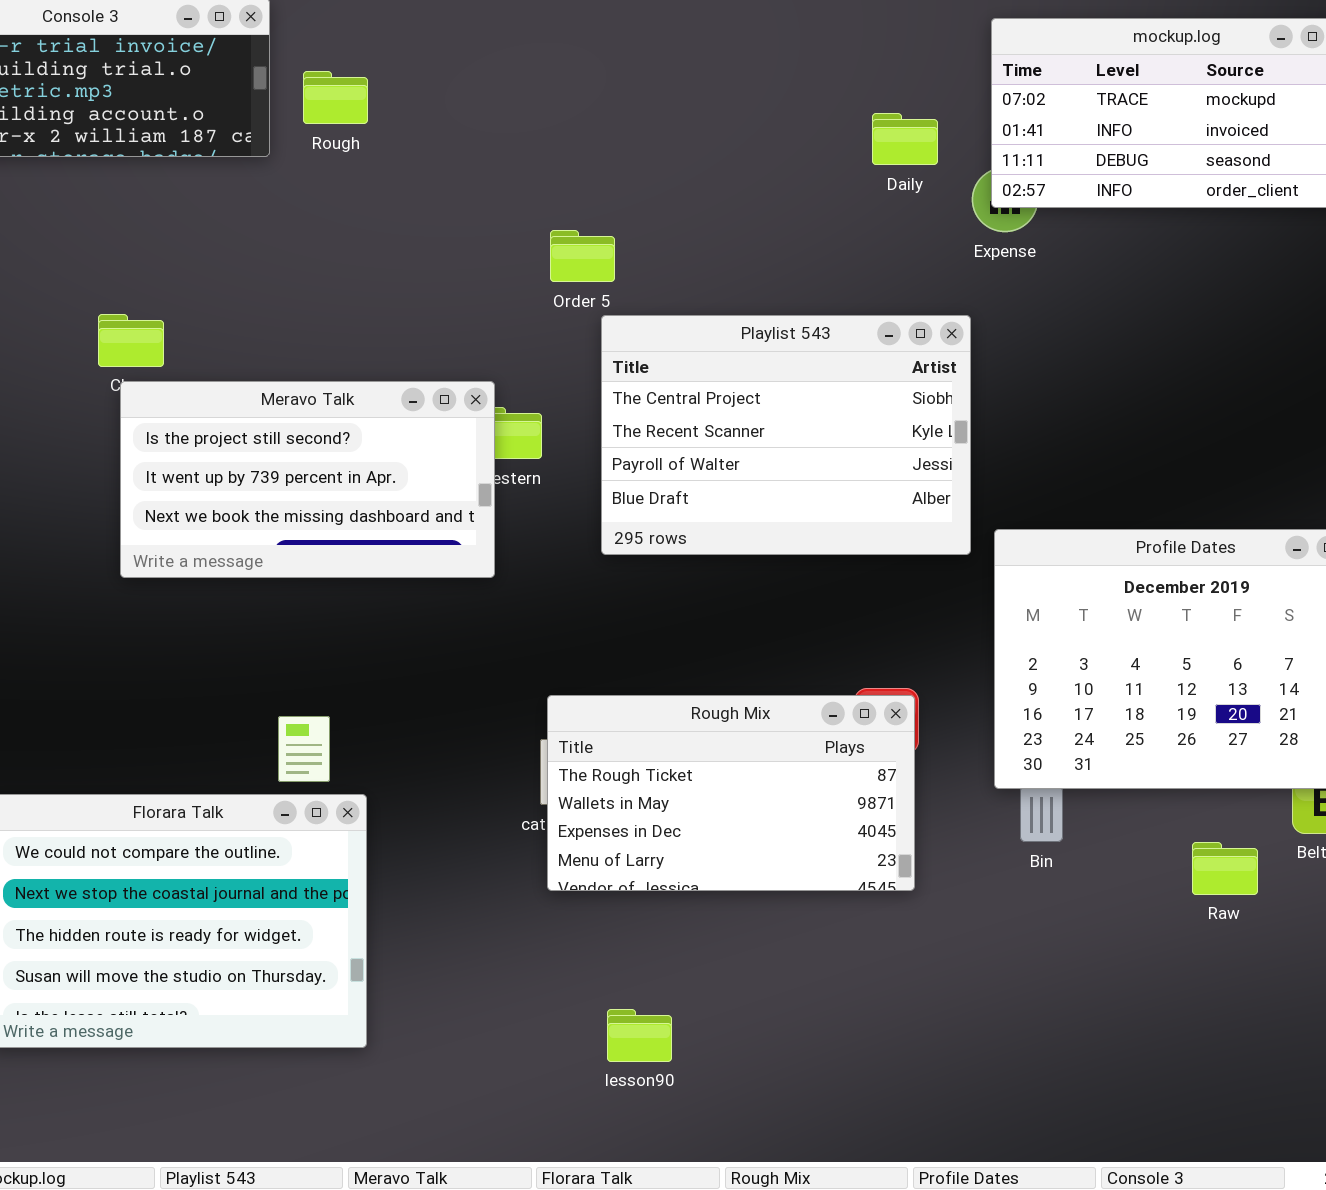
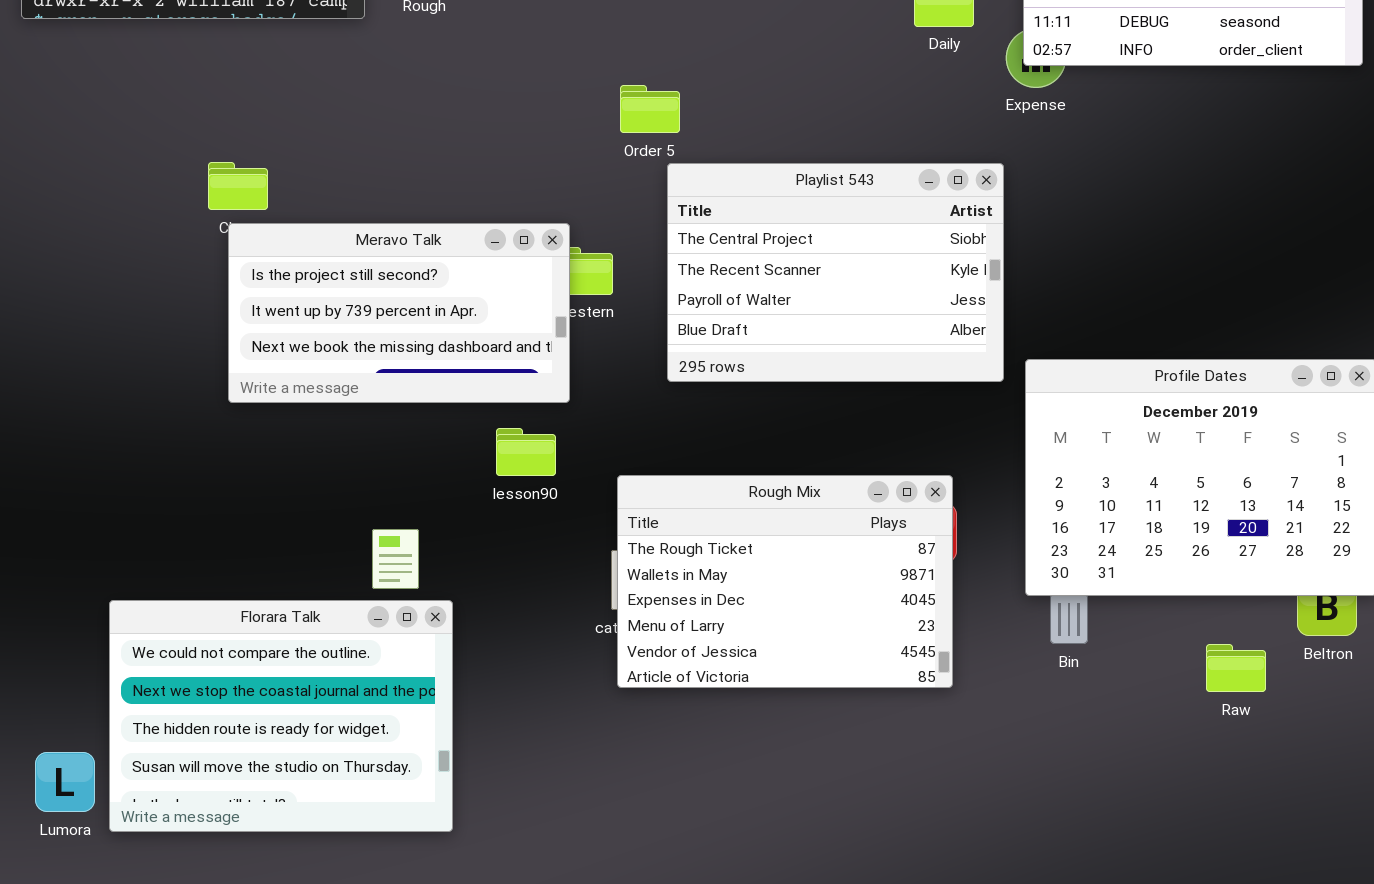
Rough Mix: [547,695,915,891] -> [617,475,953,688], resized
lesson90: [607,1009,672,1062] -> [496,428,556,476], moved

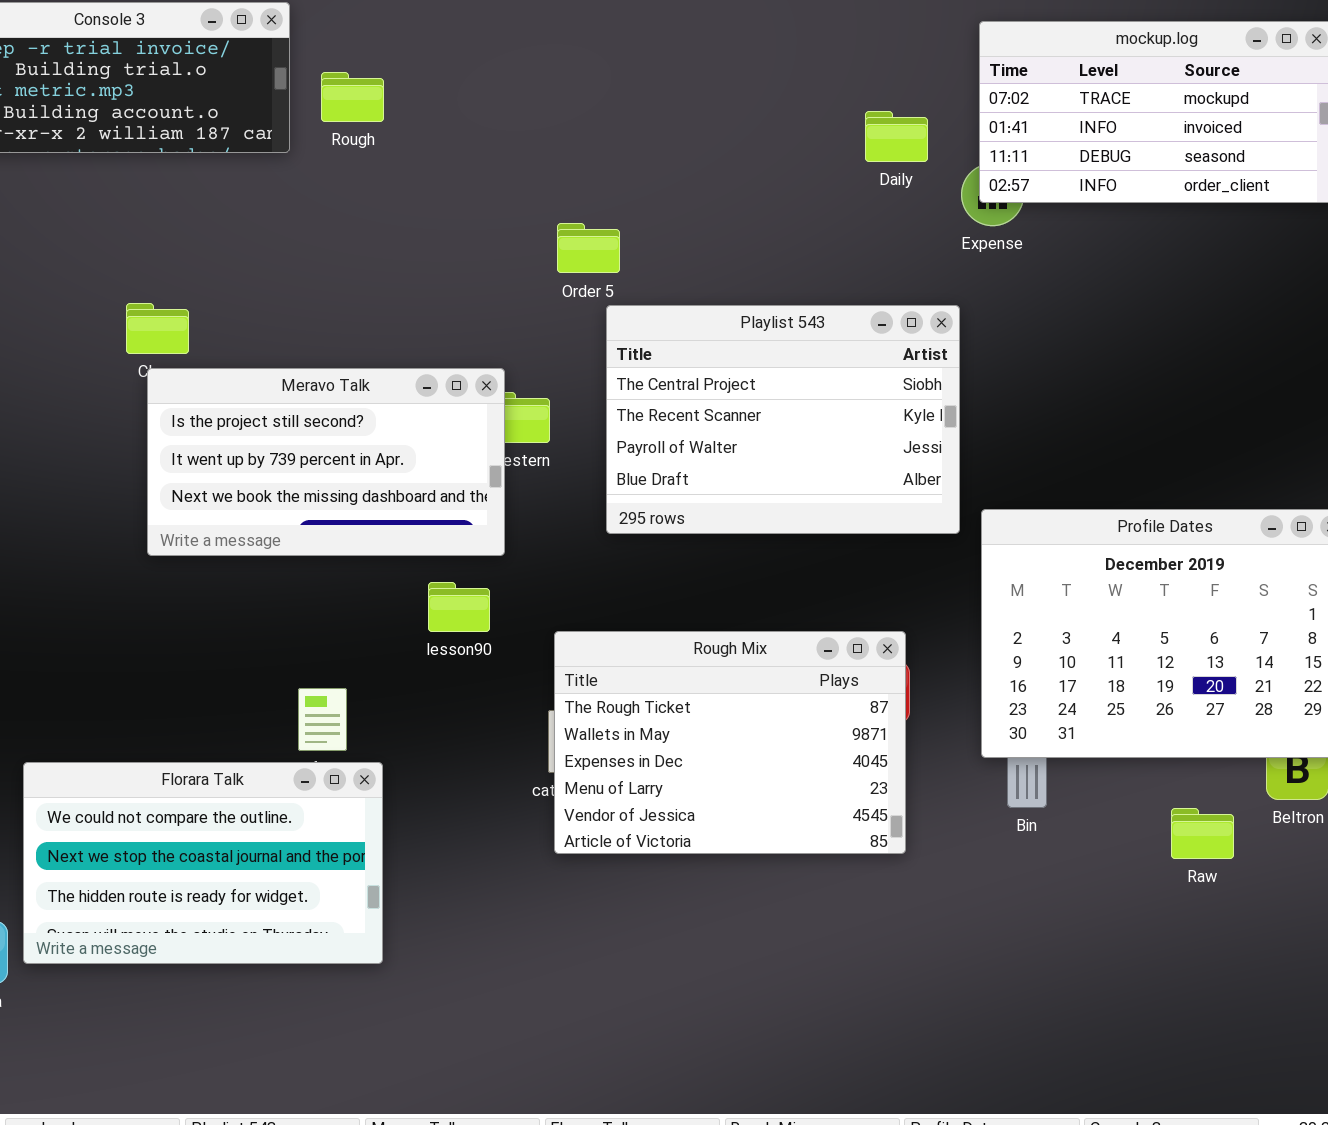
Florara Talk: [109,600,453,832] -> [23,762,383,964], resized

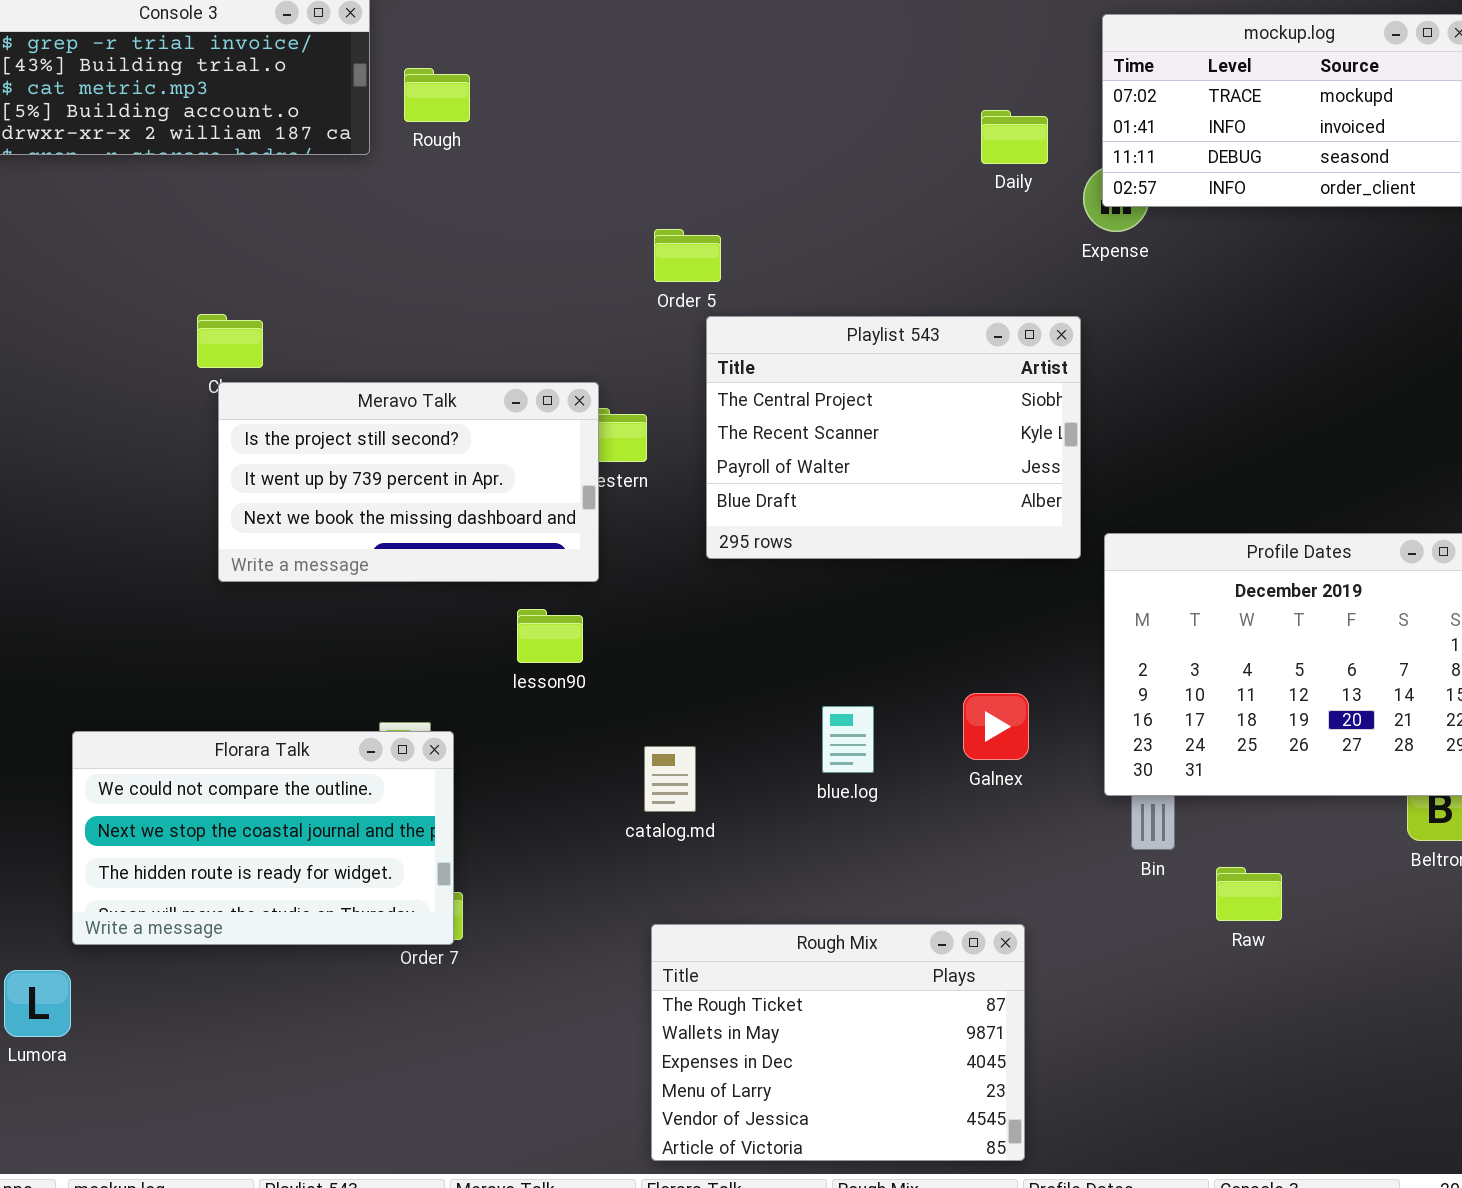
Rough Mix: [554,631,906,854] -> [651,924,1025,1161], moved
Florara Talk: [23,762,383,964] -> [72,731,454,945], moved
Raw: [1171,808,1234,859] -> [1216,867,1282,921], moved

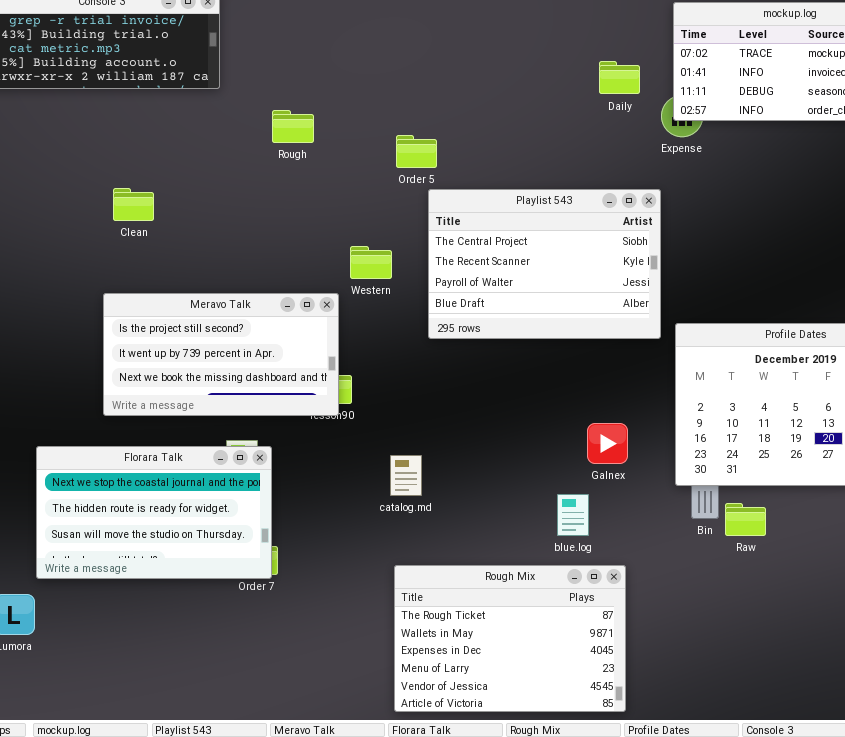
Rough: [404,68,470,122] -> [272,110,314,143], moved
Meravo Talk: [218,382,599,582] -> [103,293,339,416], moved
blue.log: [822,706,874,773] -> [557,494,589,536], moved
Florara Talk: [72,731,454,945] -> [36,446,272,579], scrolled down 1 row
Raw: [1216,867,1282,921] -> [725,503,766,536], moved

